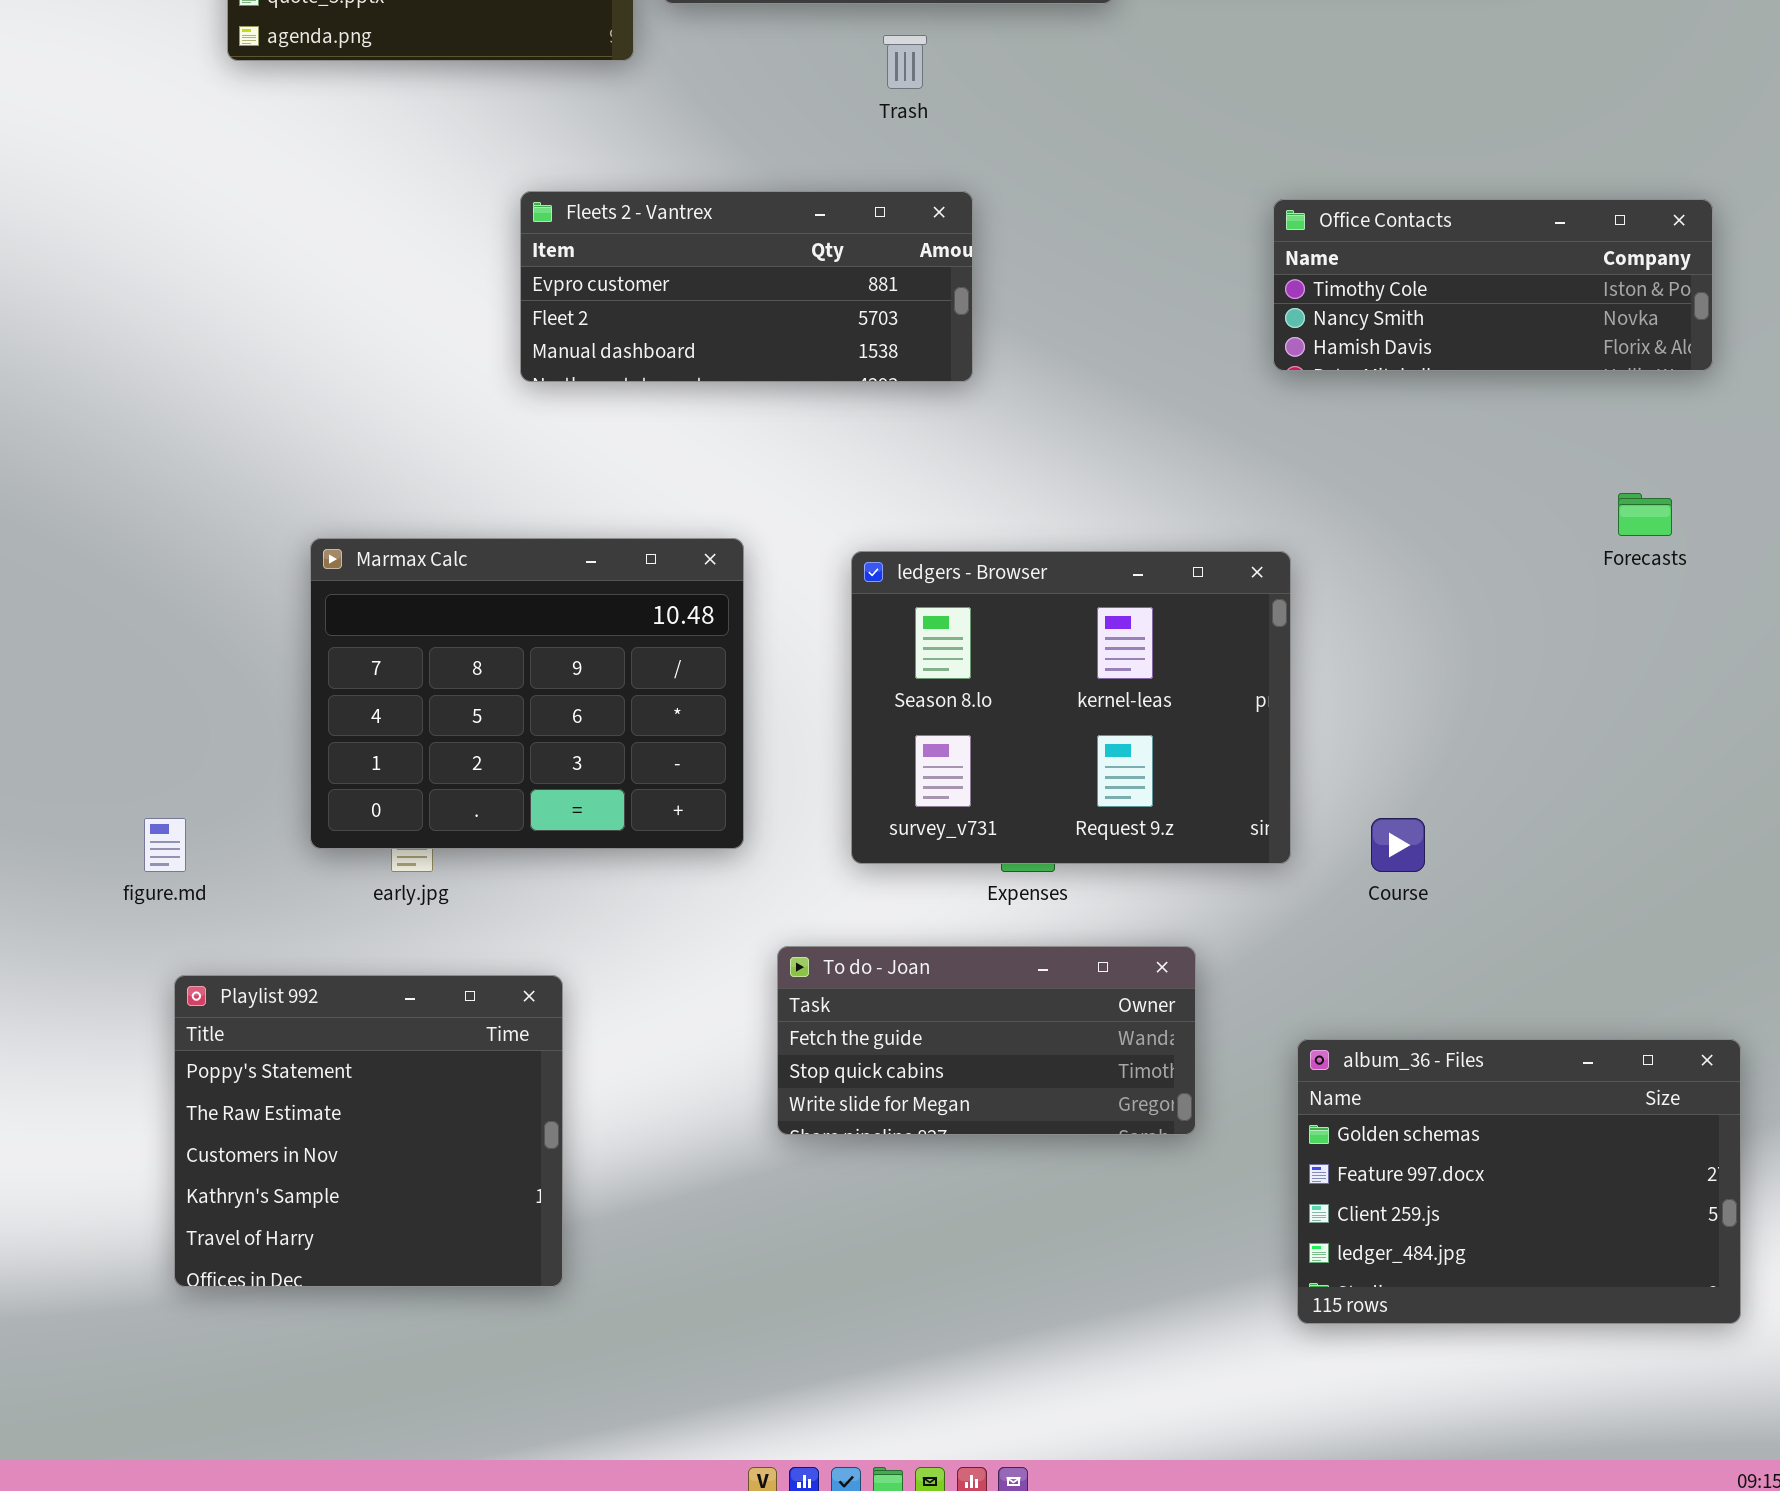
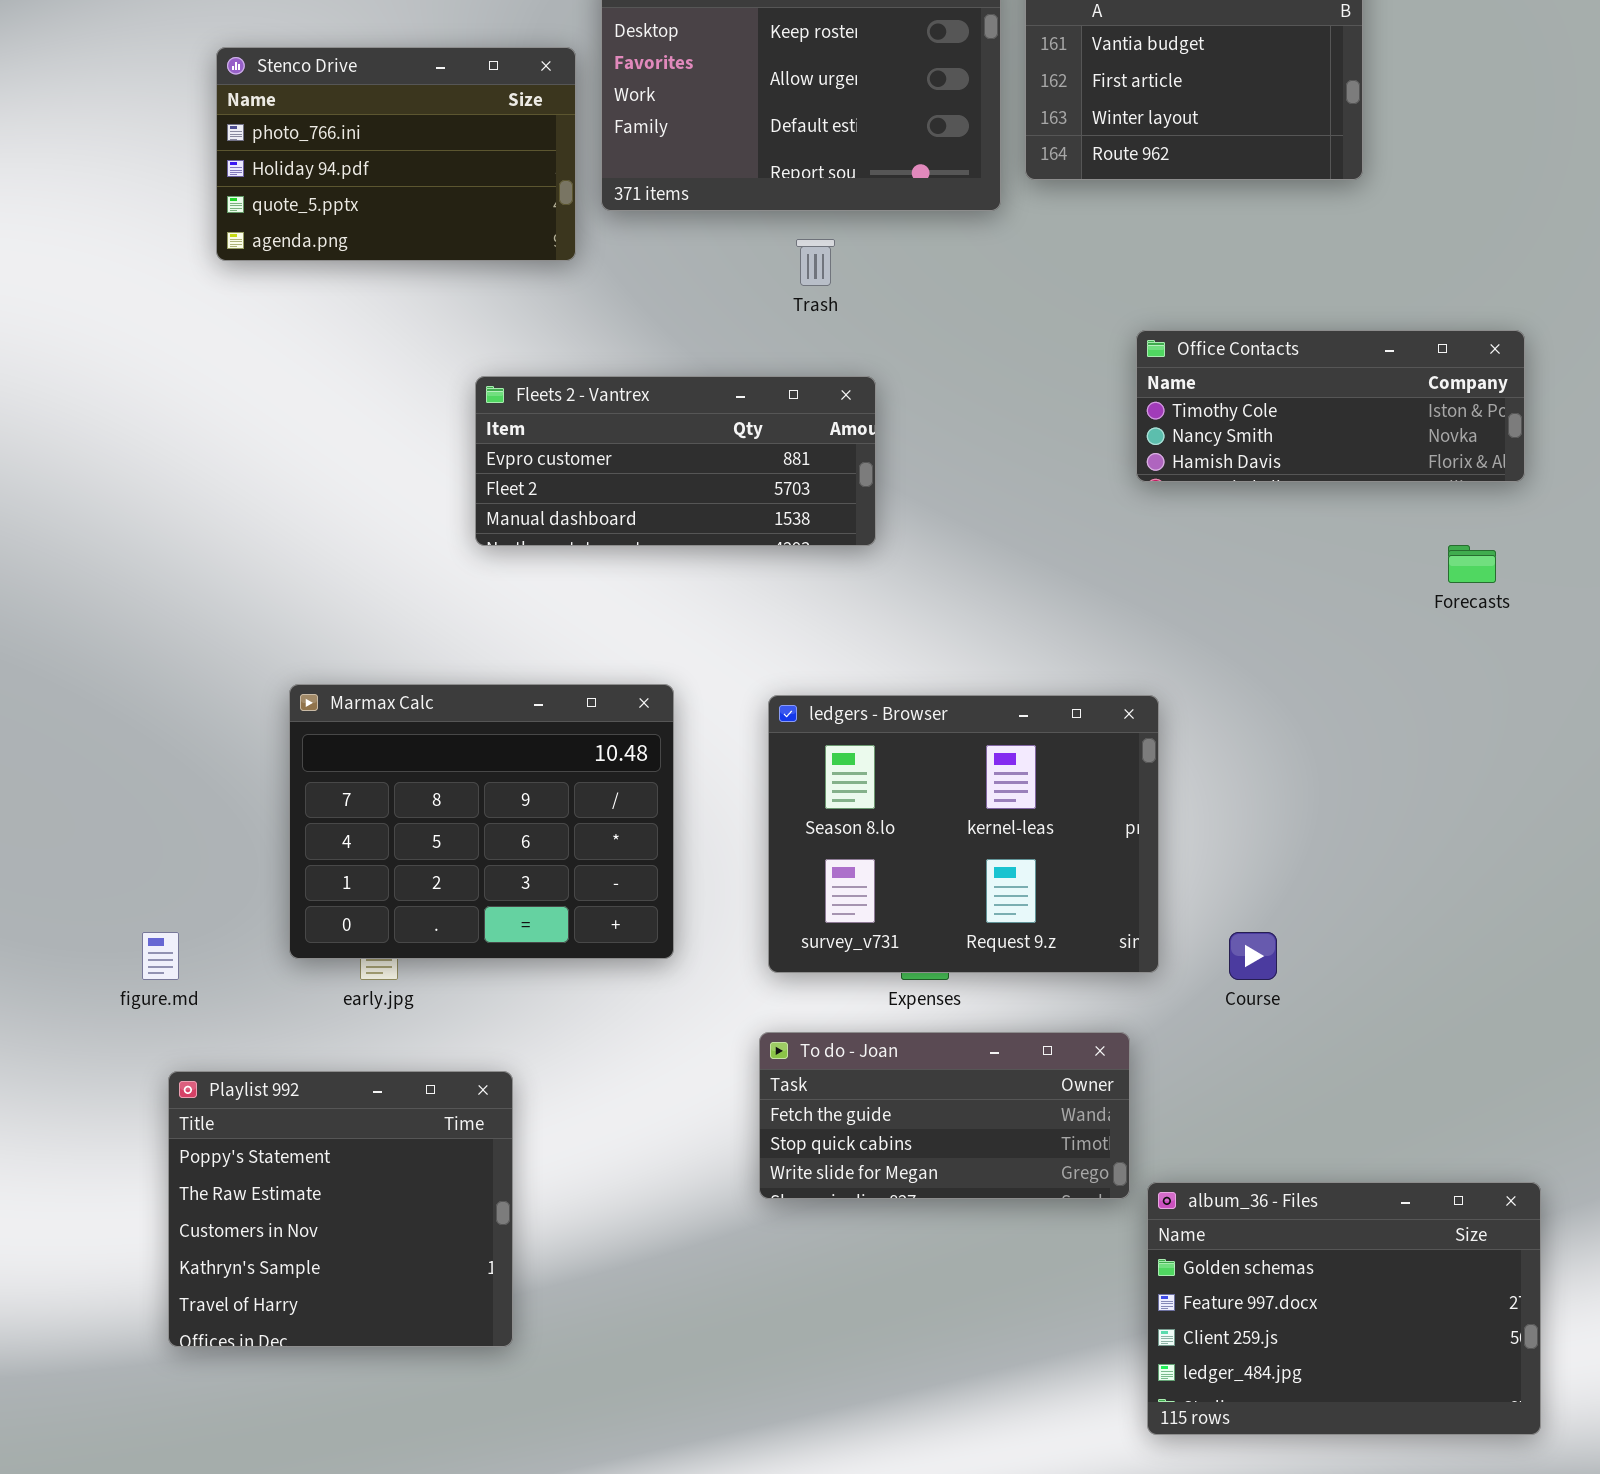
Office Contacts: [1273,199,1713,371] -> [1136,330,1525,482], moved
Forecasts: [1618,493,1672,536] -> [1448,545,1496,583], moved
To do - Joan: [777,946,1196,1135] -> [759,1032,1130,1199], moved
album_36 - Files: [1297,1039,1741,1324] -> [1147,1182,1541,1435], moved

